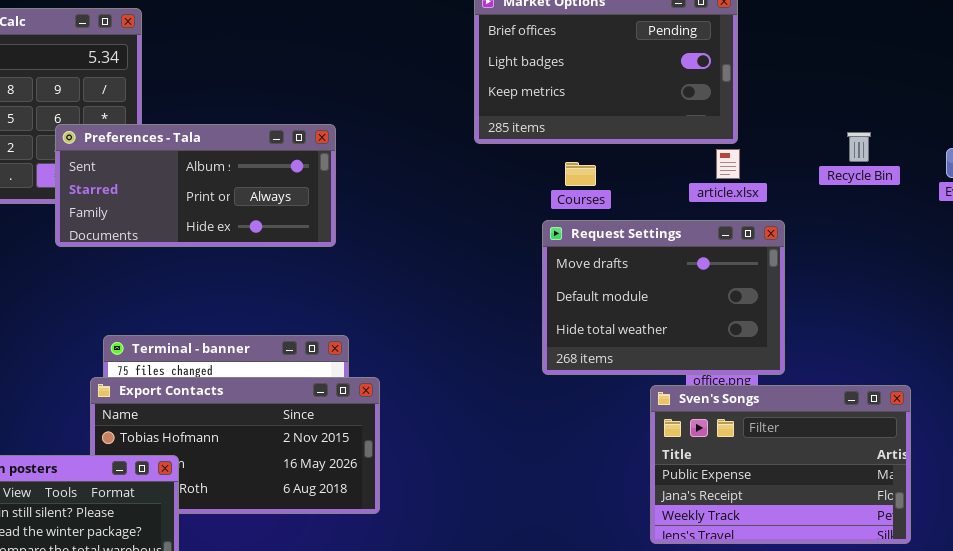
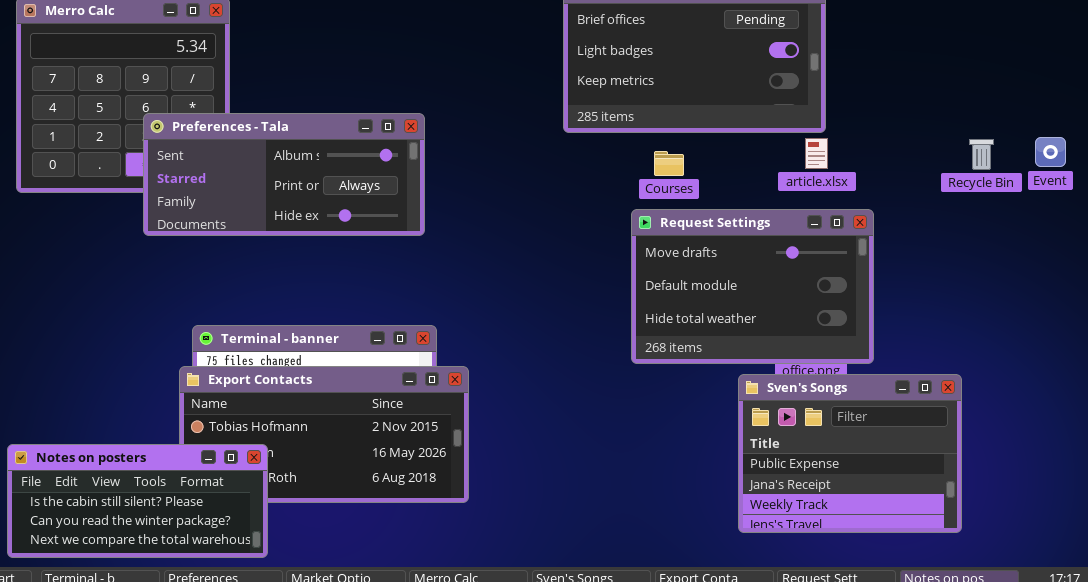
Recycle Bin: [847,132,871,162] -> [969,139,994,170], moved
Sven's Songs: [650,385,911,544] -> [738,374,962,533], resized

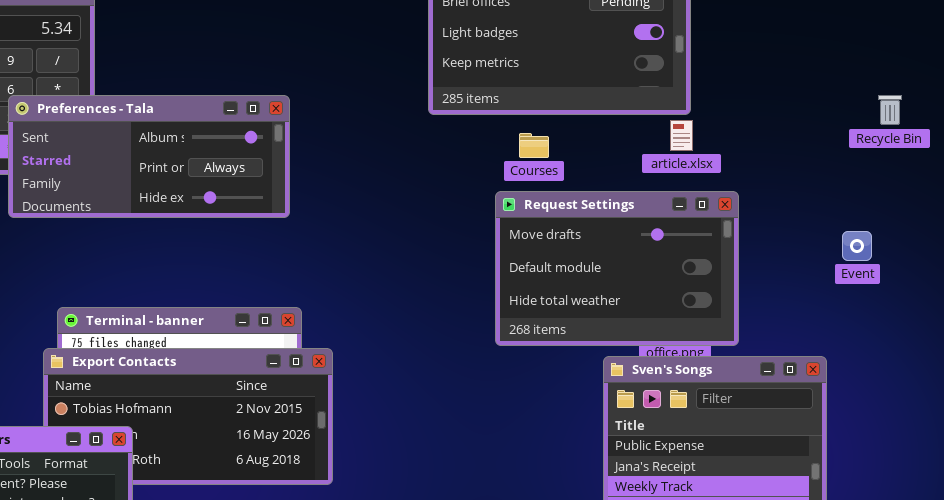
Event: [1035,137,1066,167] -> [842,231,872,261], moved
Recycle Bin: [969,139,994,170] -> [878,95,902,125], moved

